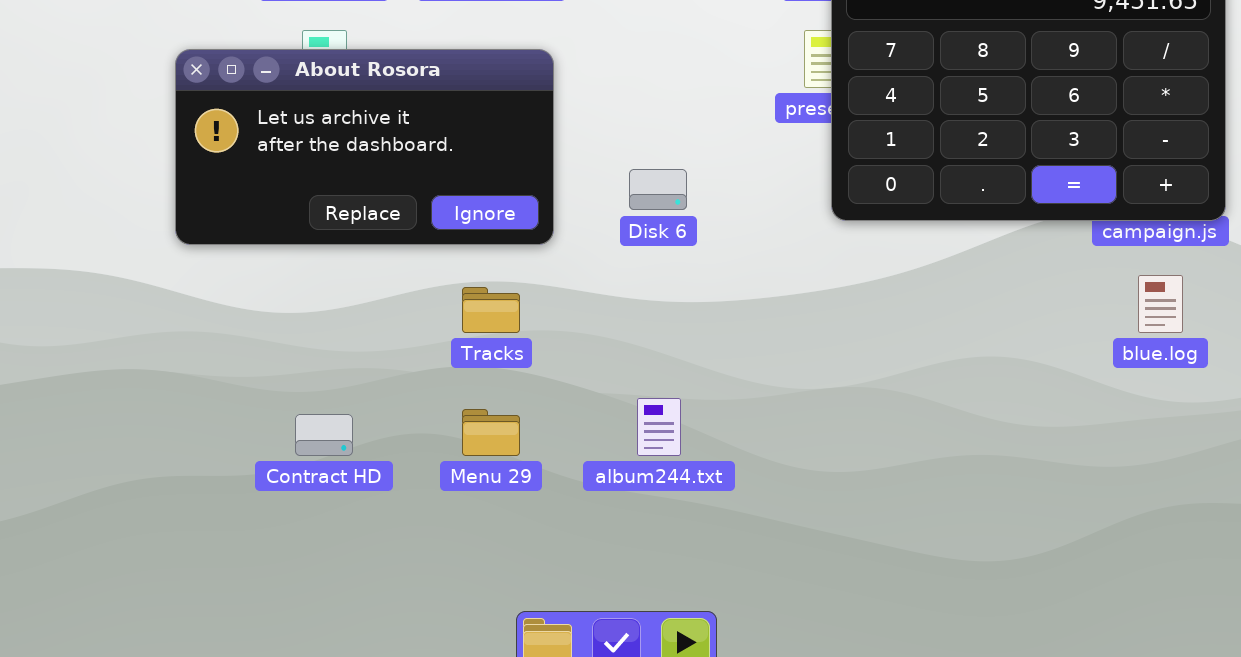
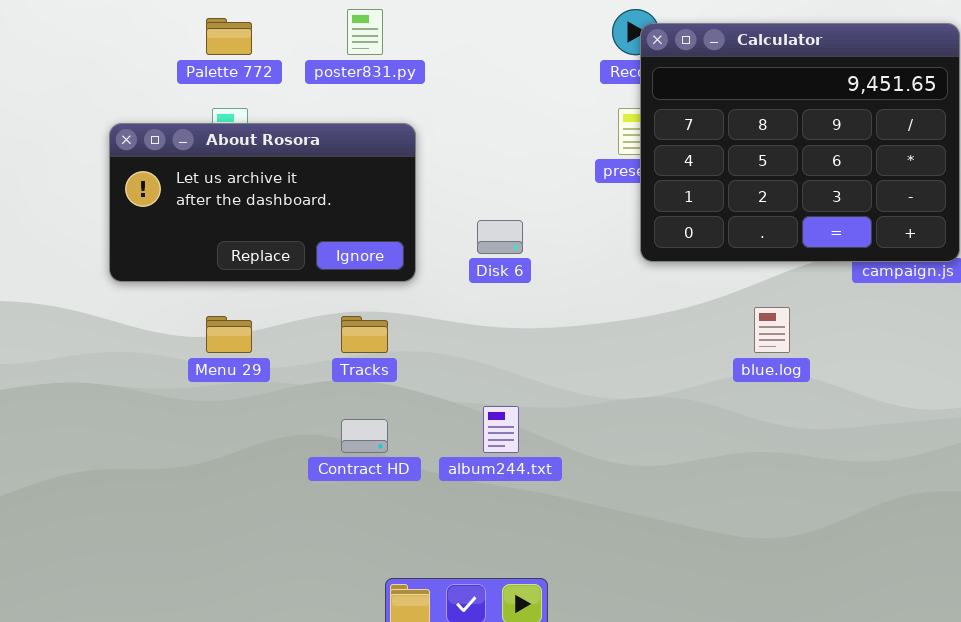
blue.log: [1138,275,1183,333] -> [754,307,790,353], moved
Menu 29: [462,409,520,456] -> [206,316,252,353], moved
Contract HD: [295,414,353,456] -> [341,419,388,453], moved

